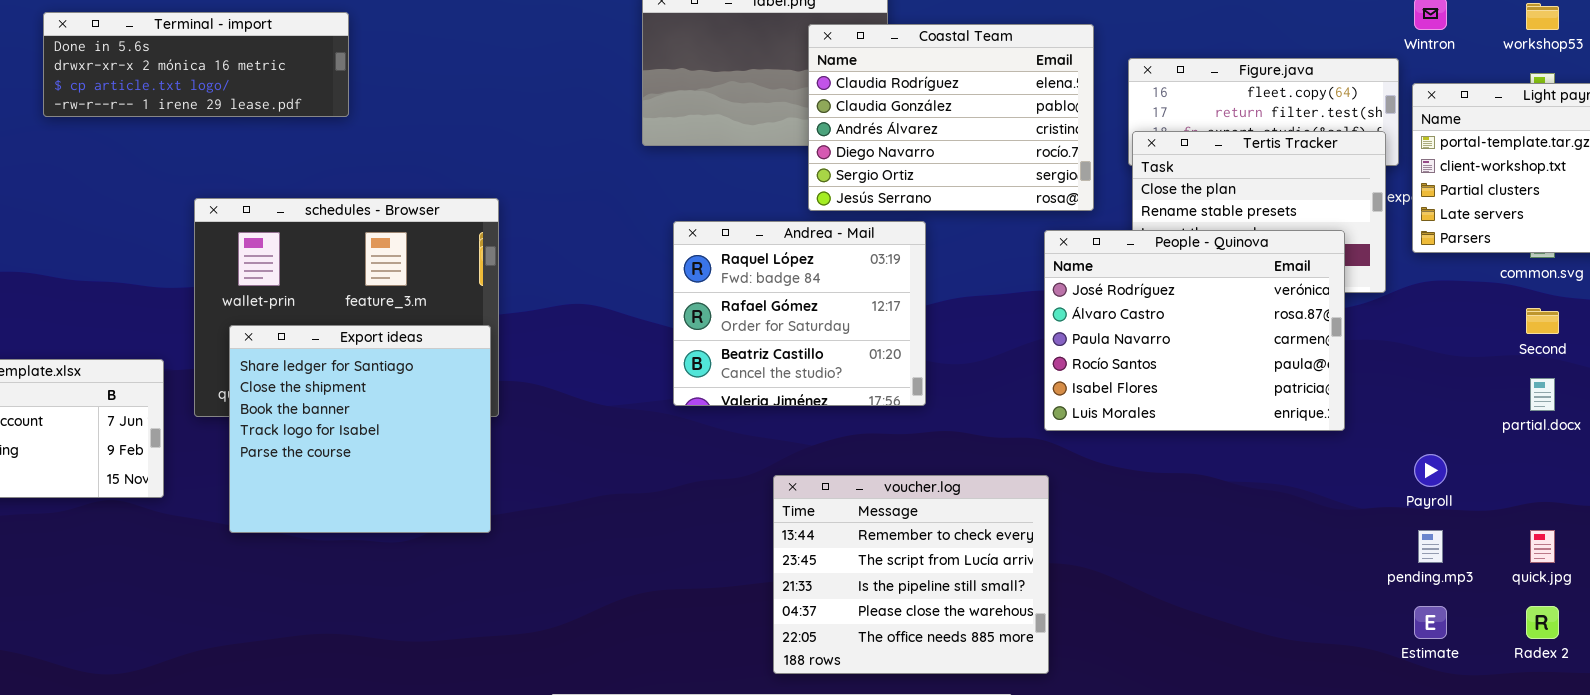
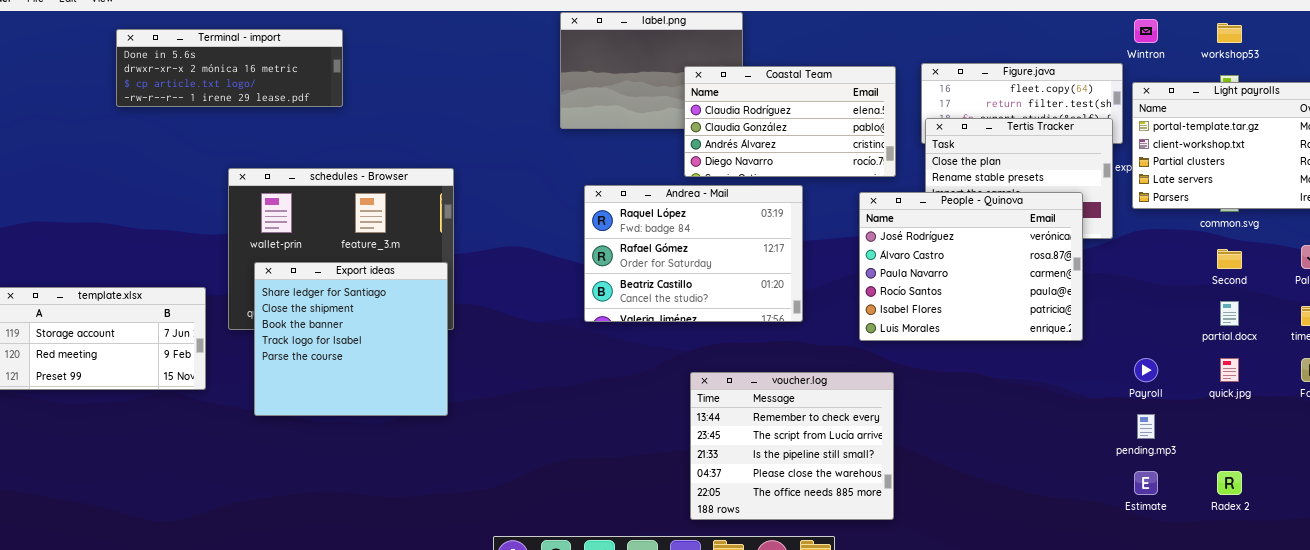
Coastal Team: [808,24,1094,211] -> [684,66,896,177], resized
Andrea - Mail: [673,221,926,406] -> [584,185,803,322], resized
voucher.log: [773,475,1049,674] -> [690,372,894,520], moved
quick.jpg: [1530,530,1555,563] -> [1220,358,1239,382], moved

